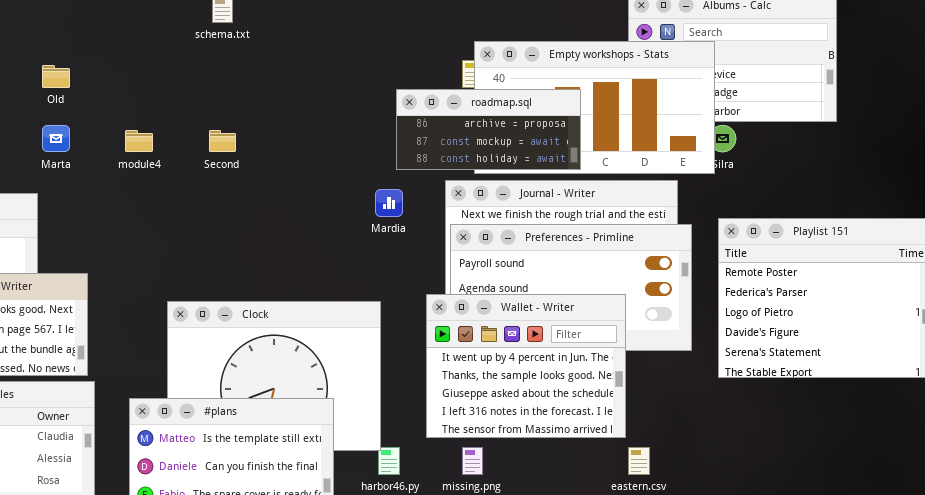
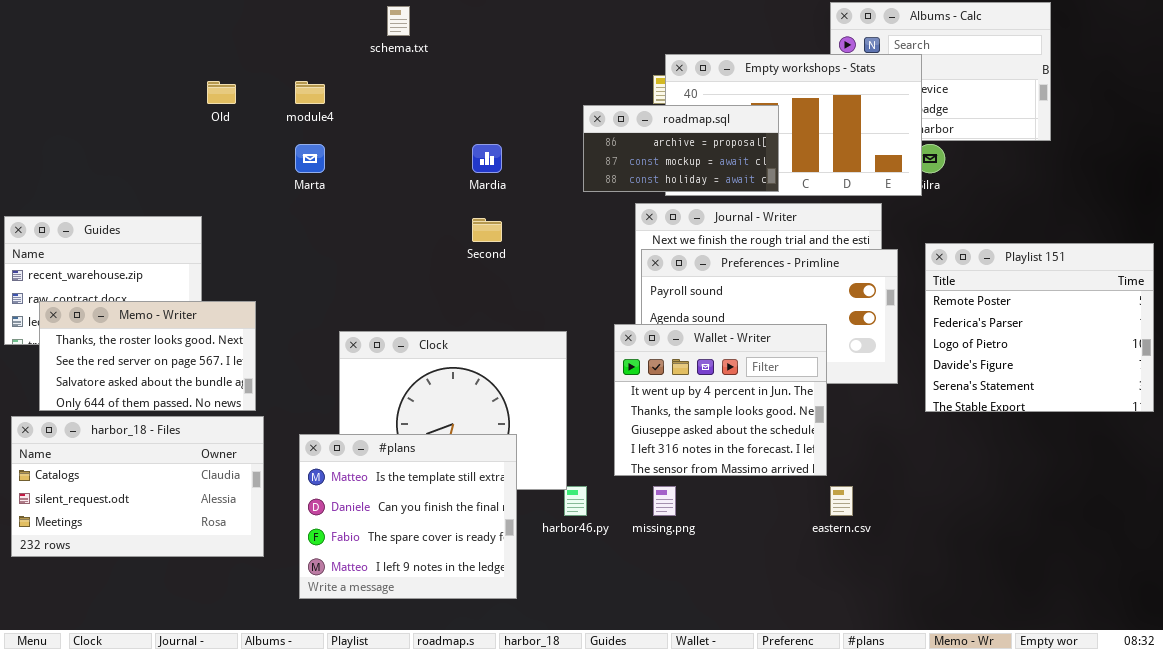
Marta: [42,125,70,152] -> [295,144,325,173], moved
module4: [125,130,153,152] -> [295,81,325,104], moved
Second: [209,130,236,152] -> [472,218,502,242], moved
Mardia: [375,189,403,217] -> [472,144,502,173], moved

